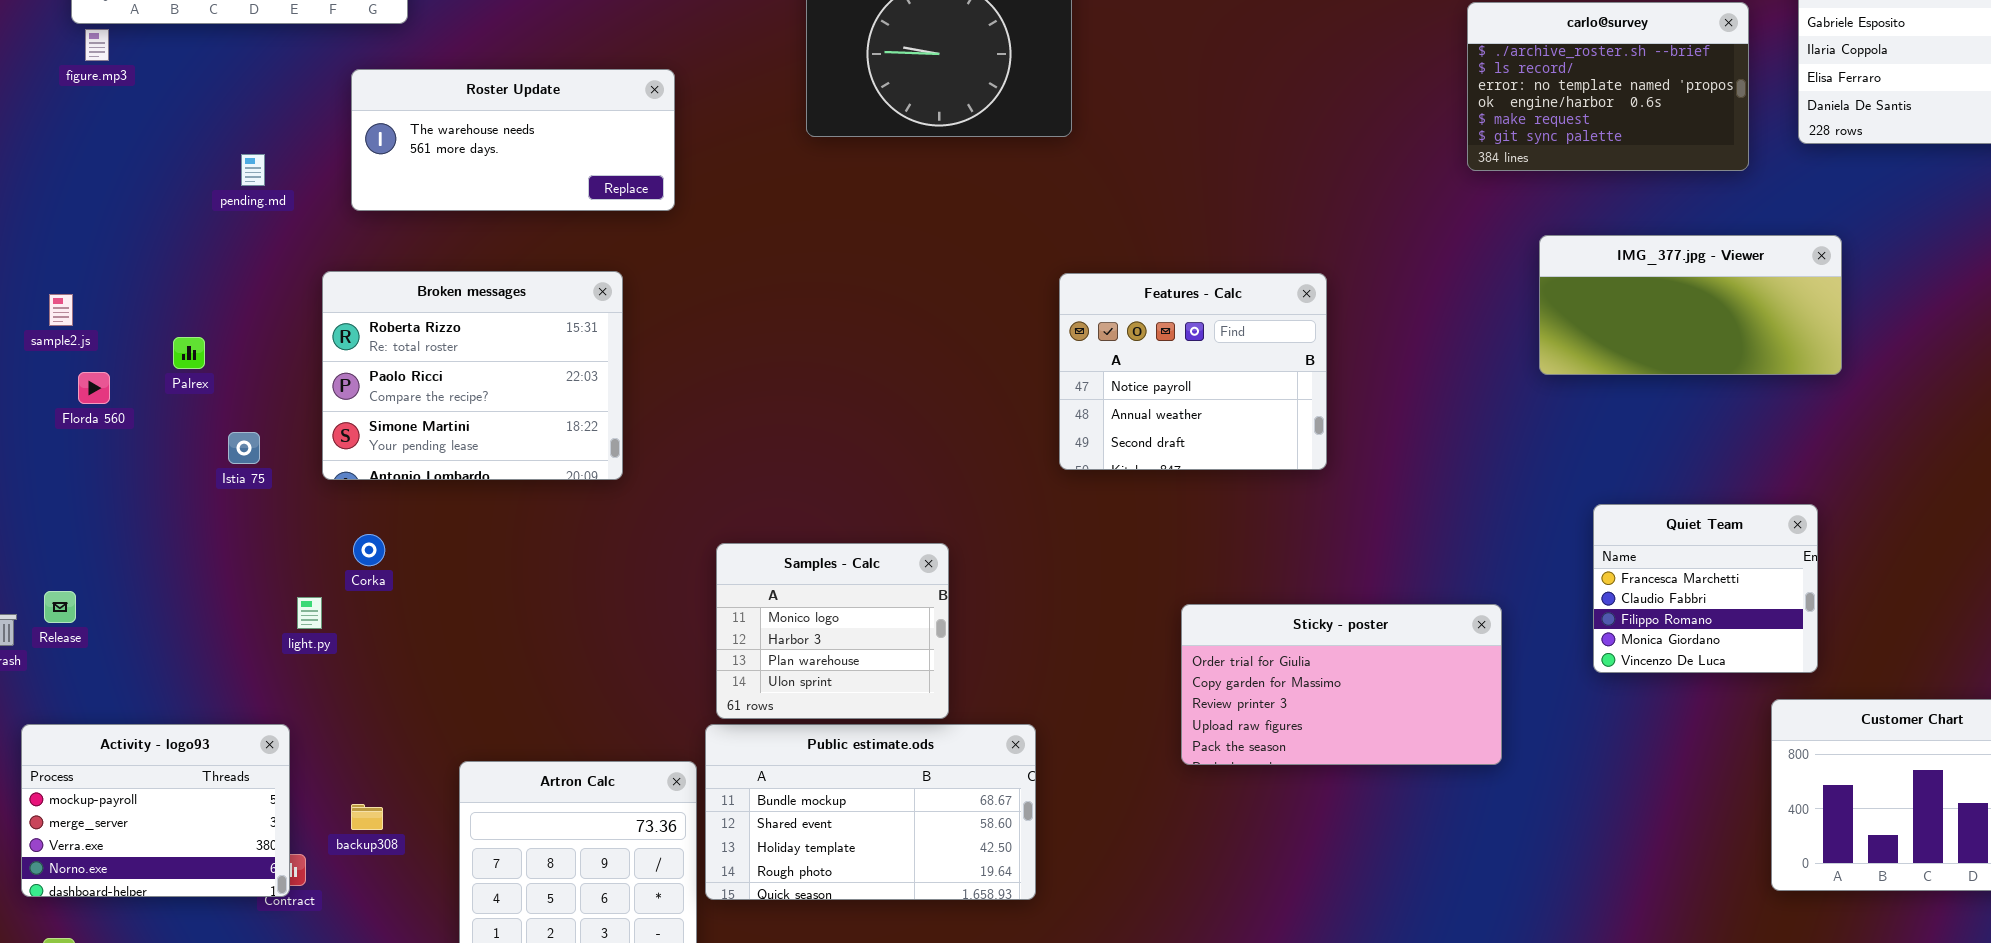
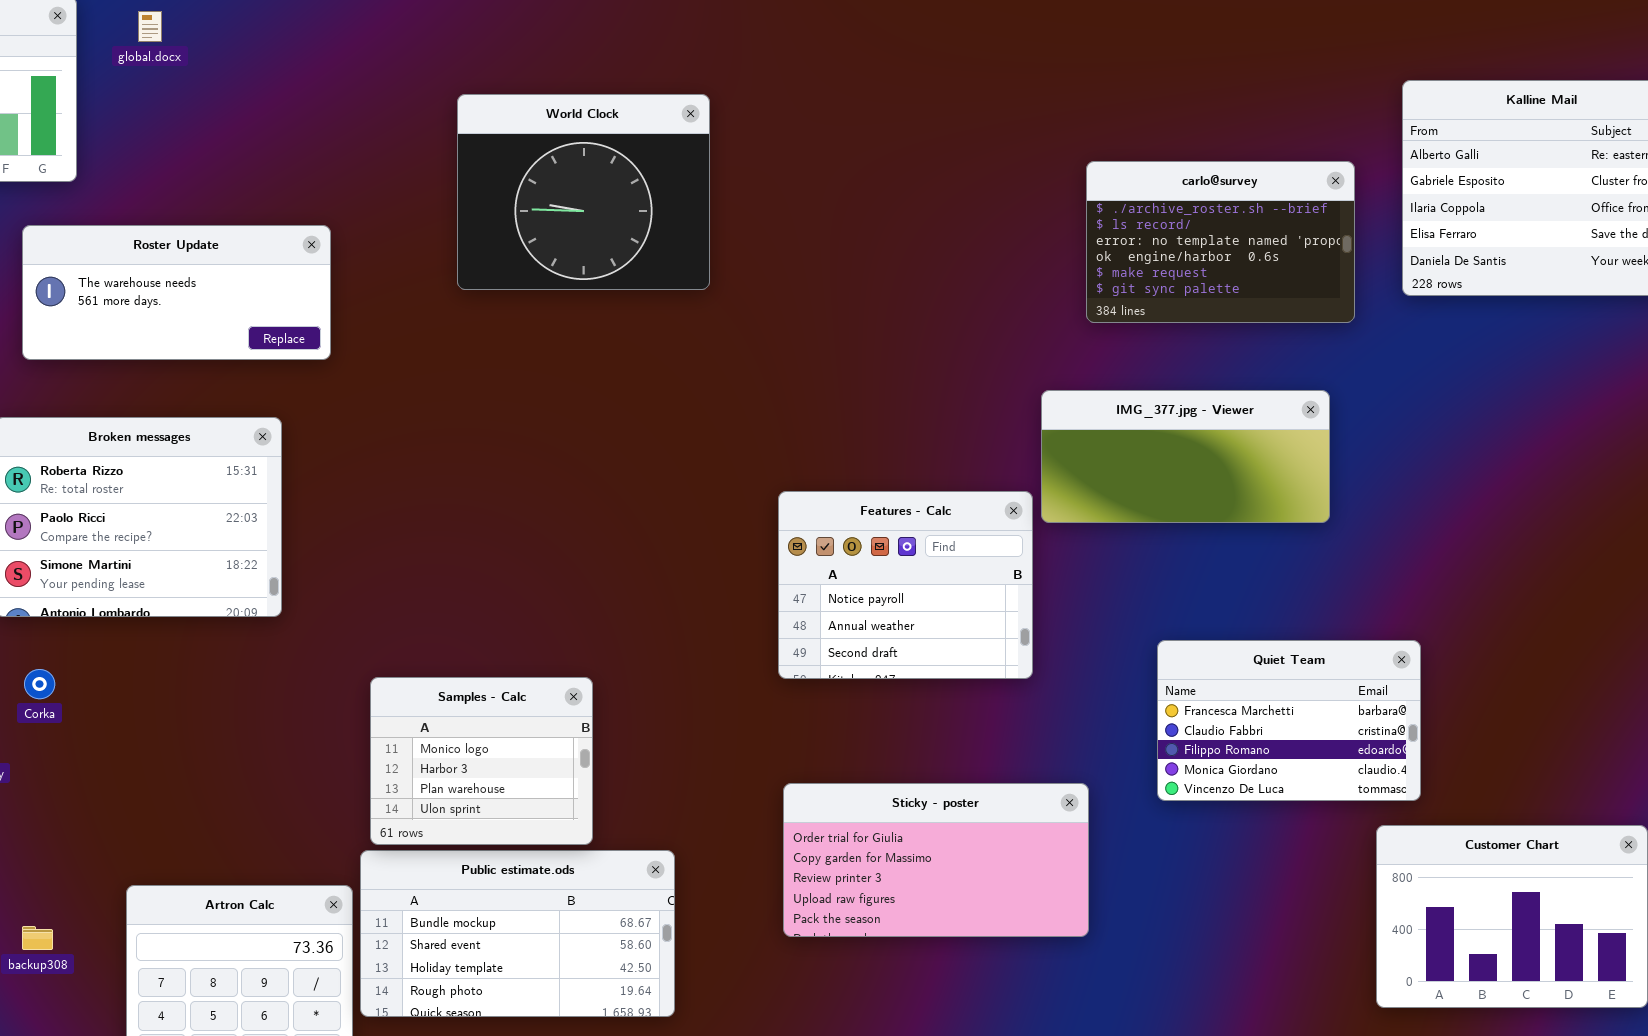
IMG_377.jpg - Viewer: [1539,235,1842,375] -> [1041,390,1330,523], moved
Features - Calc: [1059,273,1327,470] -> [778,491,1033,679], moved
Quiet Team: [1593,504,1818,673] -> [1157,640,1421,801], resized
Sticky - poster: [1181,604,1502,765] -> [783,783,1089,937], moved

